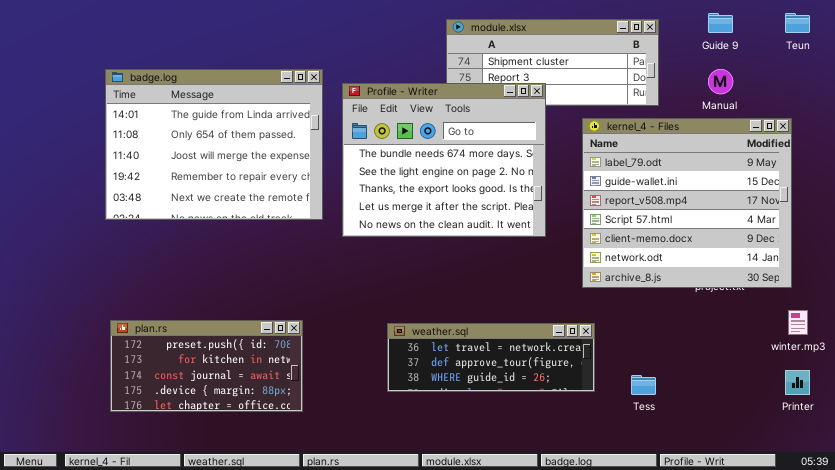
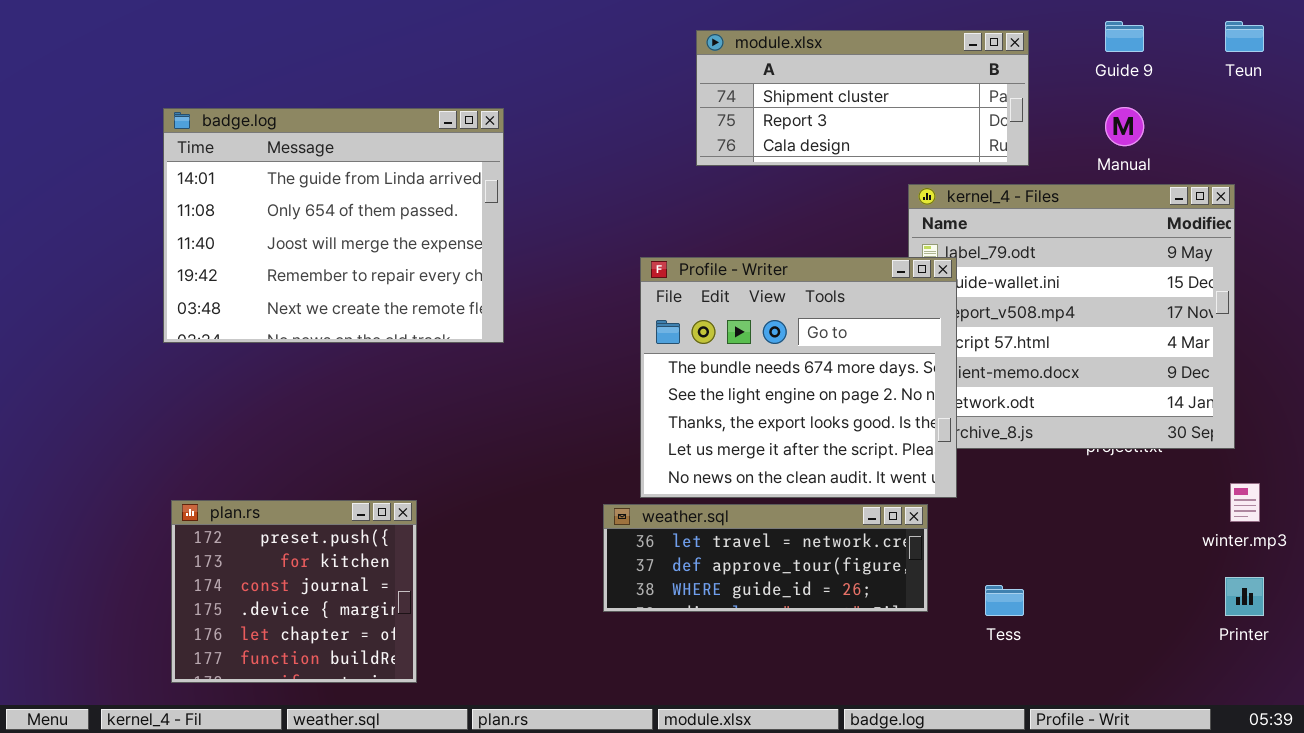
Profile - Writer: [342,83,546,237] -> [640,257,957,498], moved
plan.rs: [110,320,303,412] -> [171,500,417,683], resized

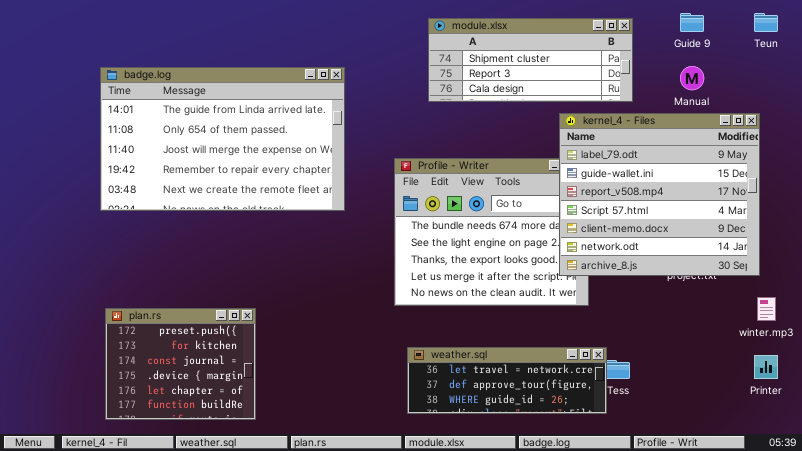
badge.log: [163,108,504,343] -> [100,67,345,211], resized
kernel_4 - Files: [908,184,1235,449] -> [559,113,760,276], raised
weather.sql: [603,504,928,612] -> [407,347,607,414], moved

